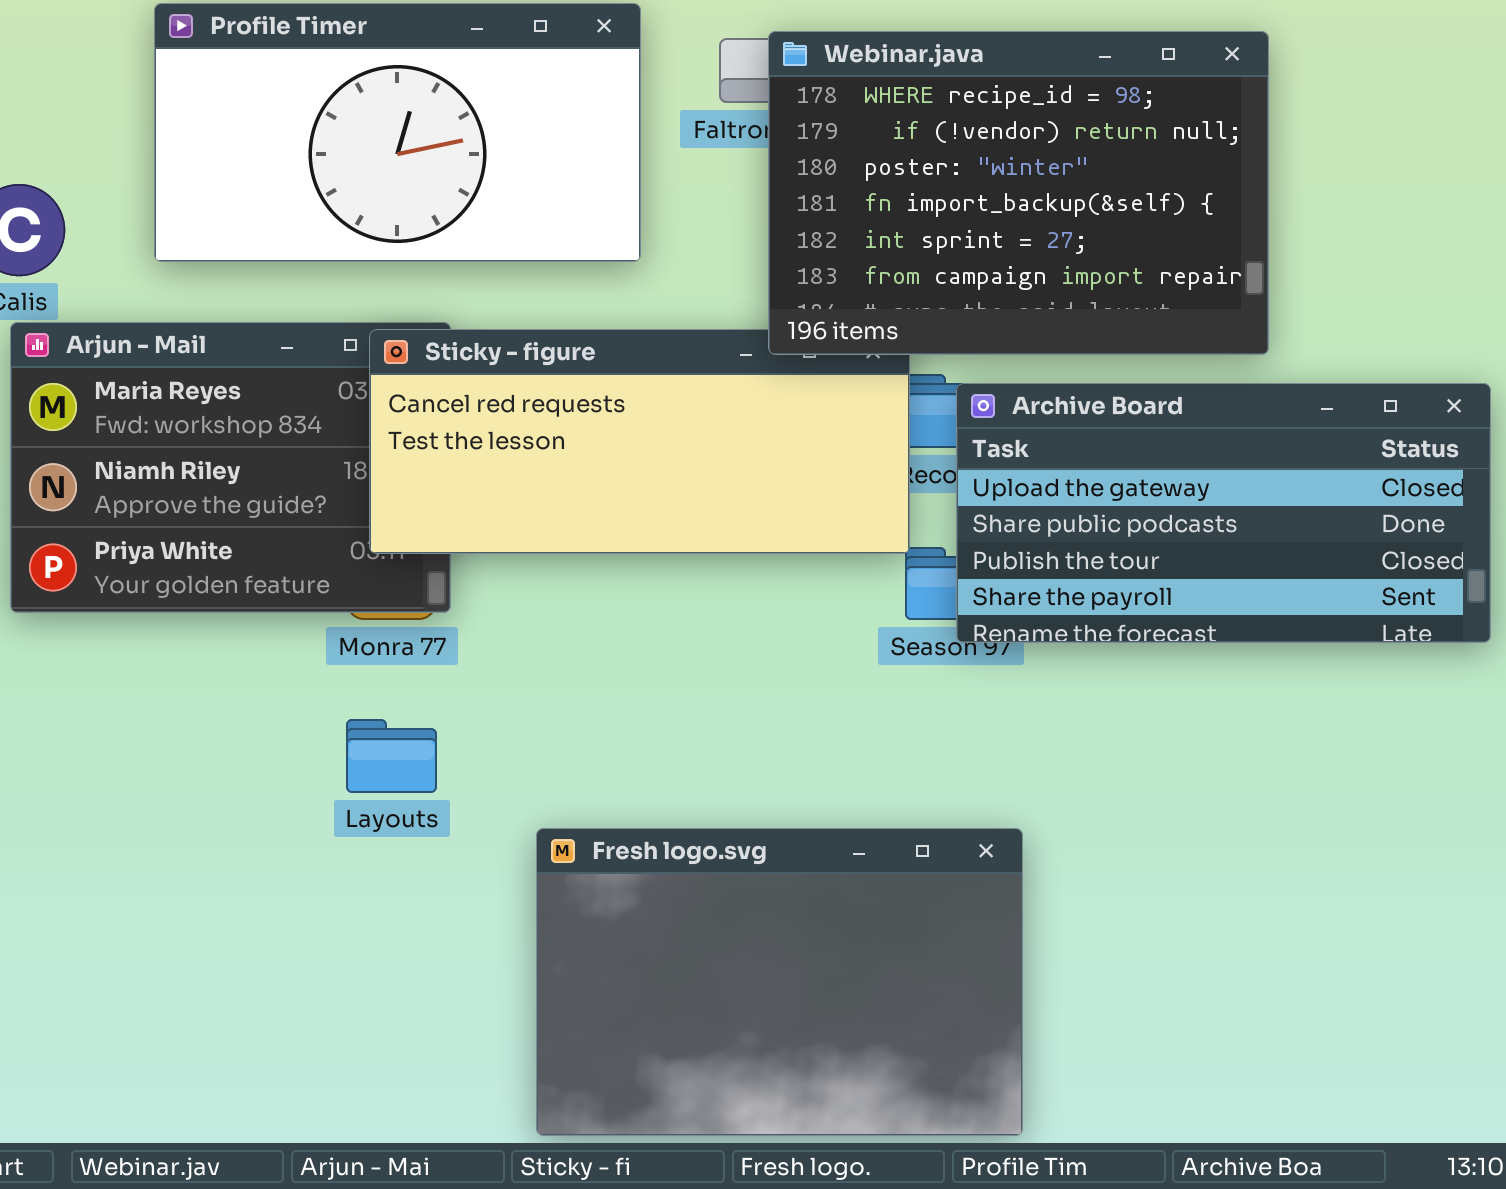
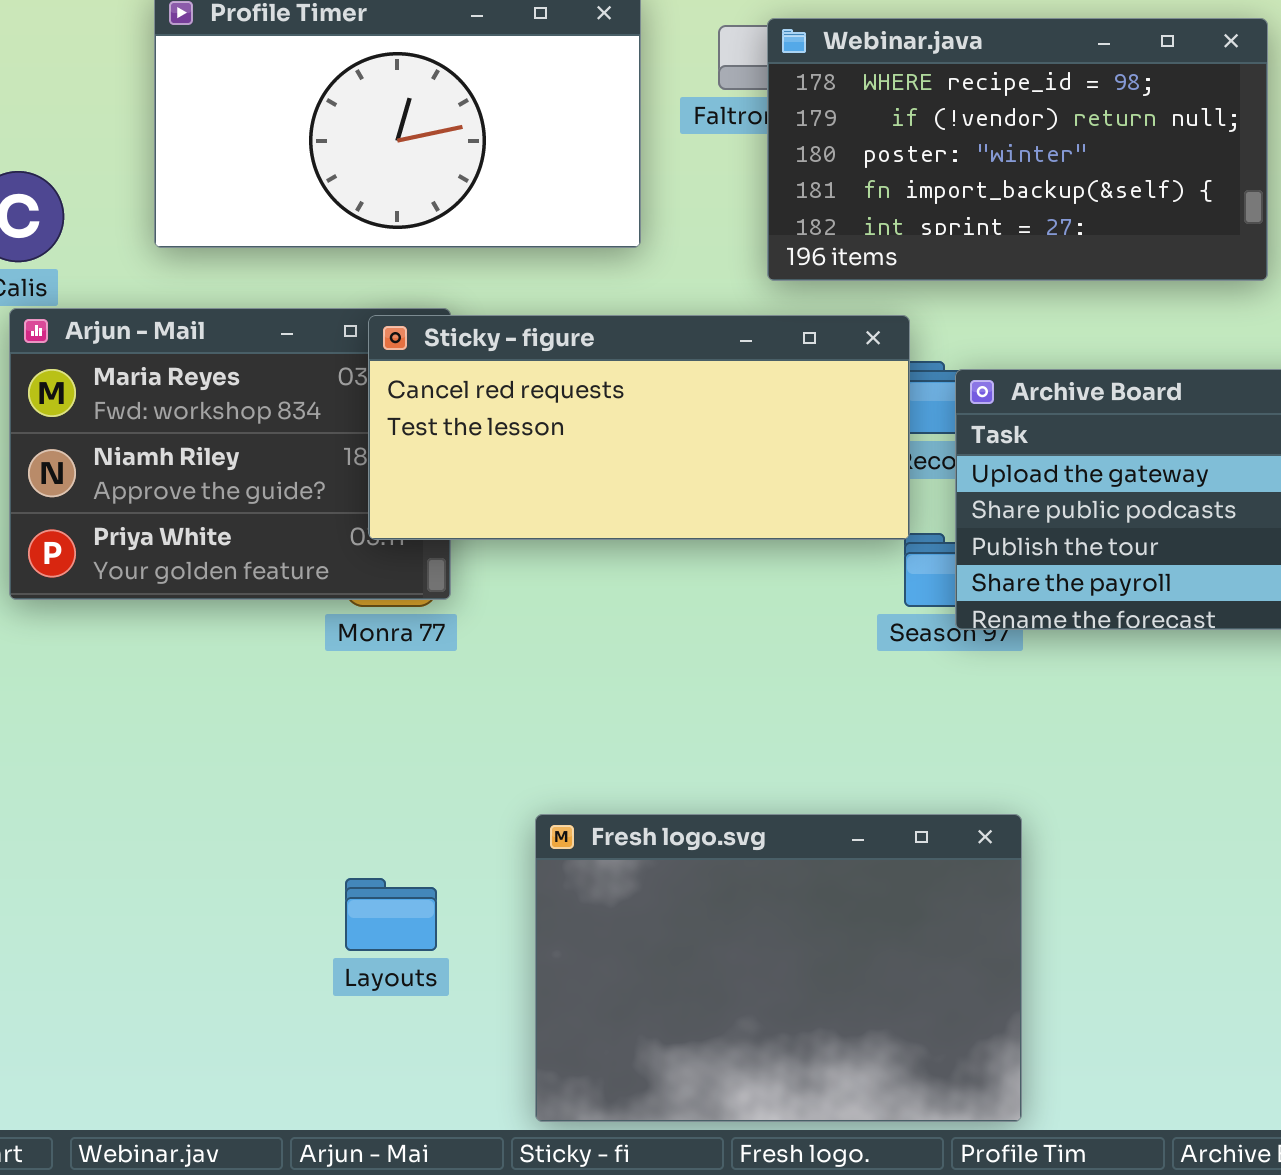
Webinar.java: [768,31,1269,355] -> [767,18,1268,281], resized
Layouts: [346,719,437,793] -> [345,878,437,951], moved

